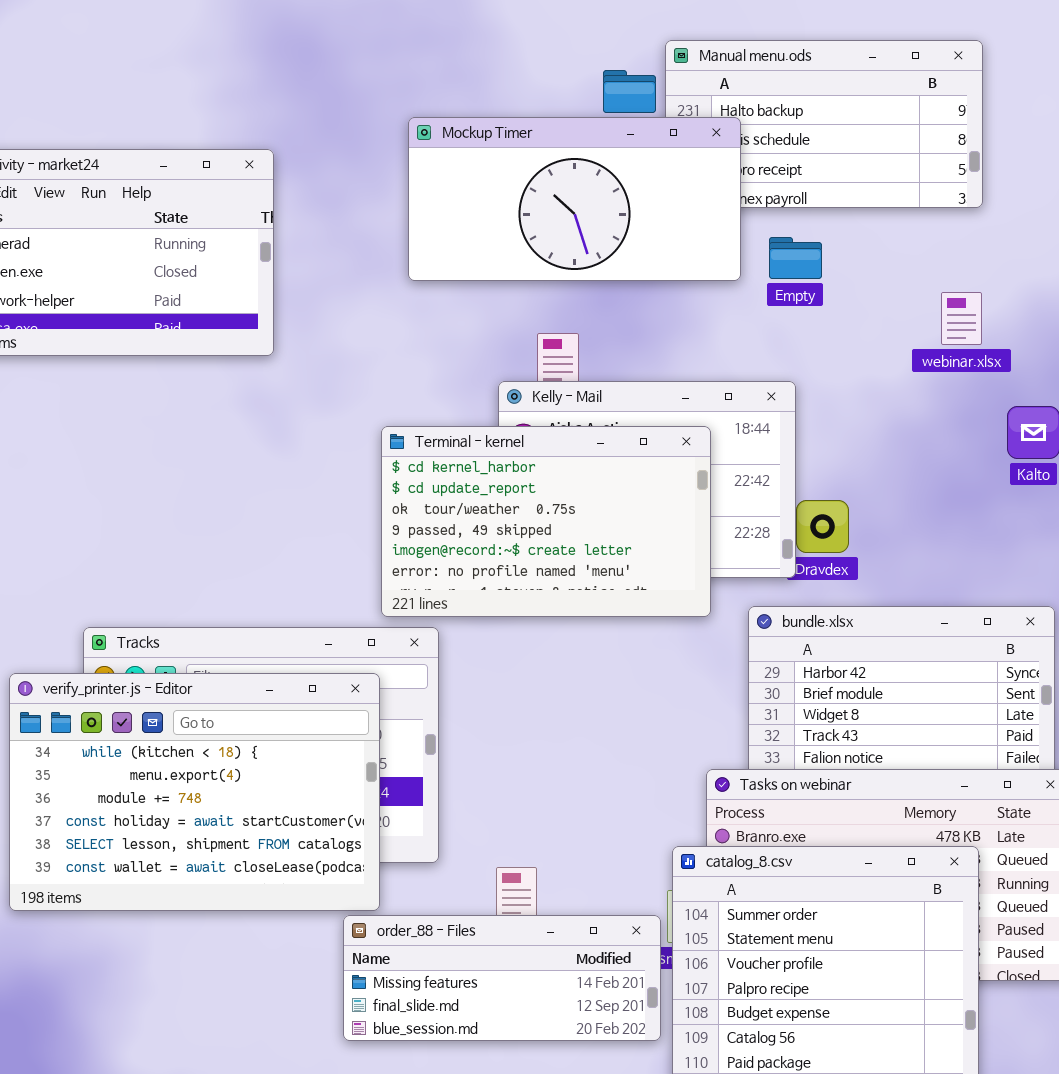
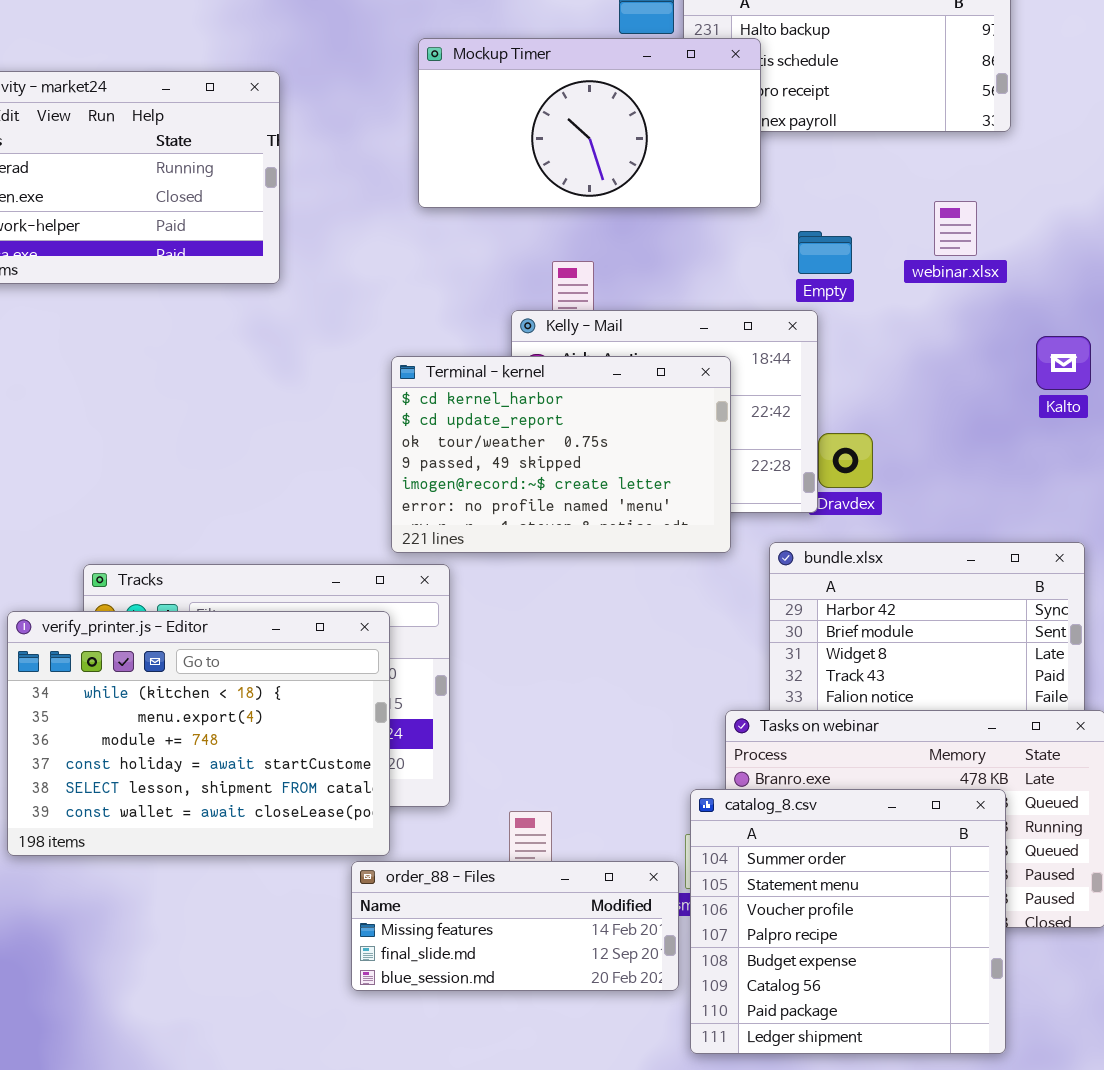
Empty: [769,237,822,279] -> [798,231,852,274], moved
webinar.xlsx: [941,292,982,345] -> [934,201,977,256], moved

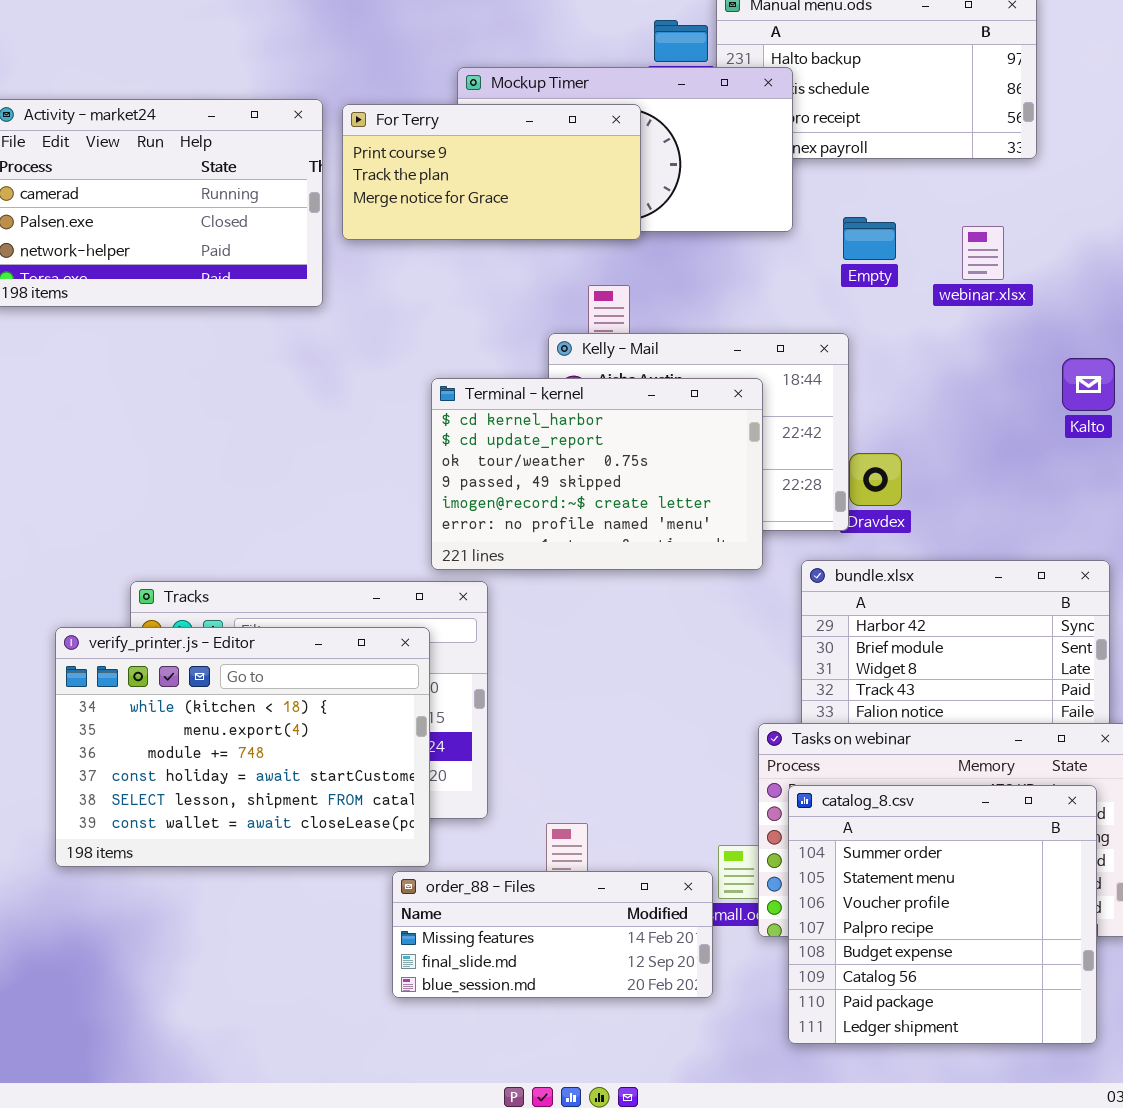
For Terry: none -> [342,104,641,240], opened
Empty: [798,231,852,274] -> [843,217,896,260], moved
catalog_8.csv: [690,789,1006,1054] -> [788,785,1097,1044], moved

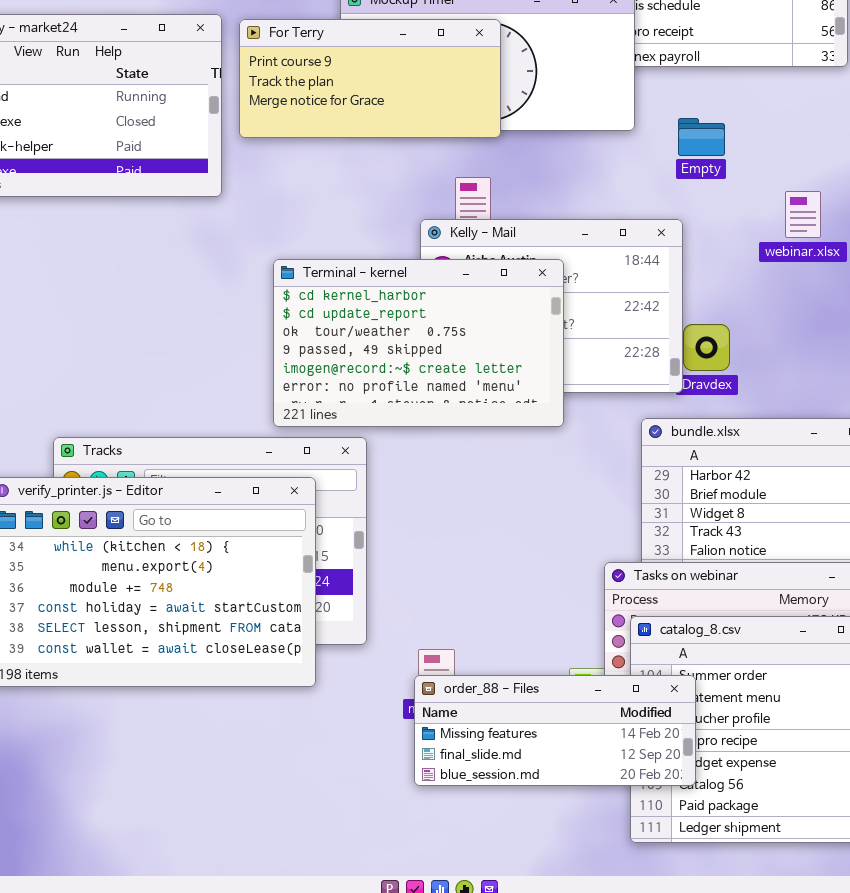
webinar.xlsx: [962,226,1004,280] -> [785,191,821,238], moved
Terminal - kernel: [431,378,763,570] -> [273,259,564,427], moved
order_88 - Files: [392,871,713,998] -> [414,675,696,786], moved

